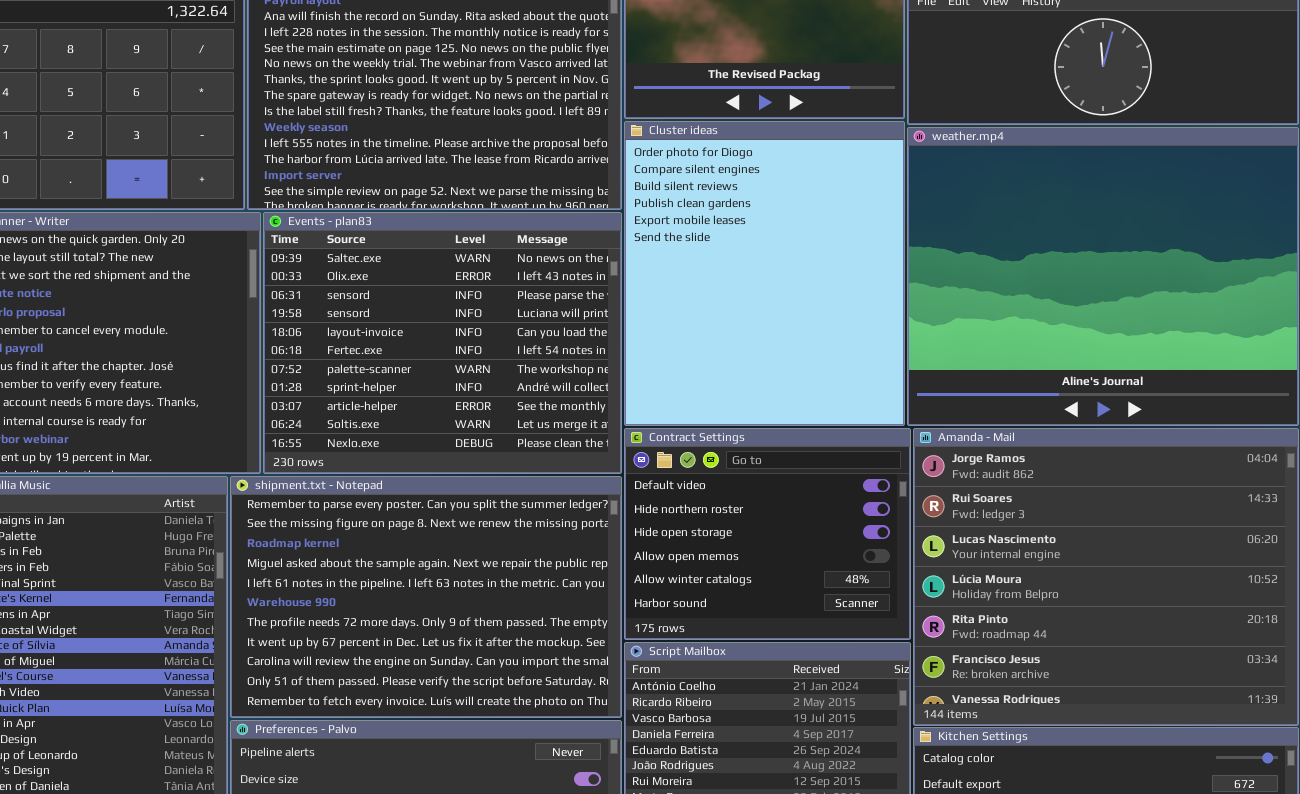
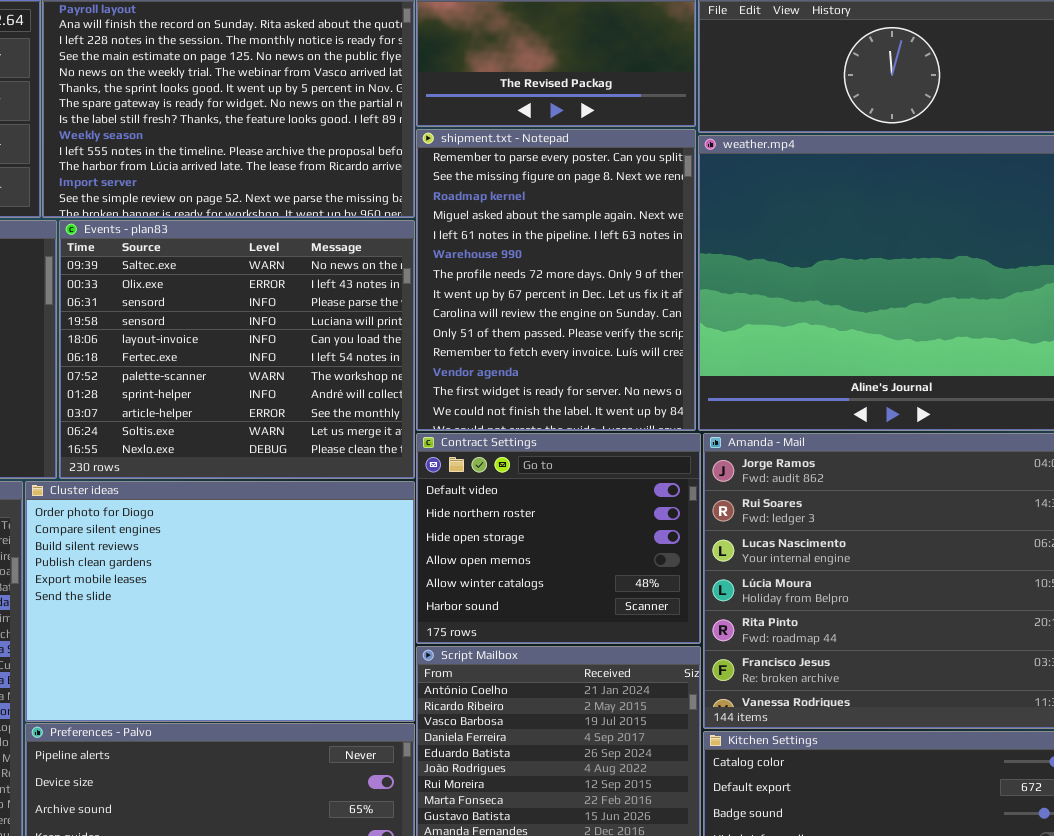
Cluster ideas: [624,121,905,426] -> [25,481,415,722], moved, resized
shipment.txt - Notepad: [230,476,622,718] -> [416,129,696,431], moved, resized

